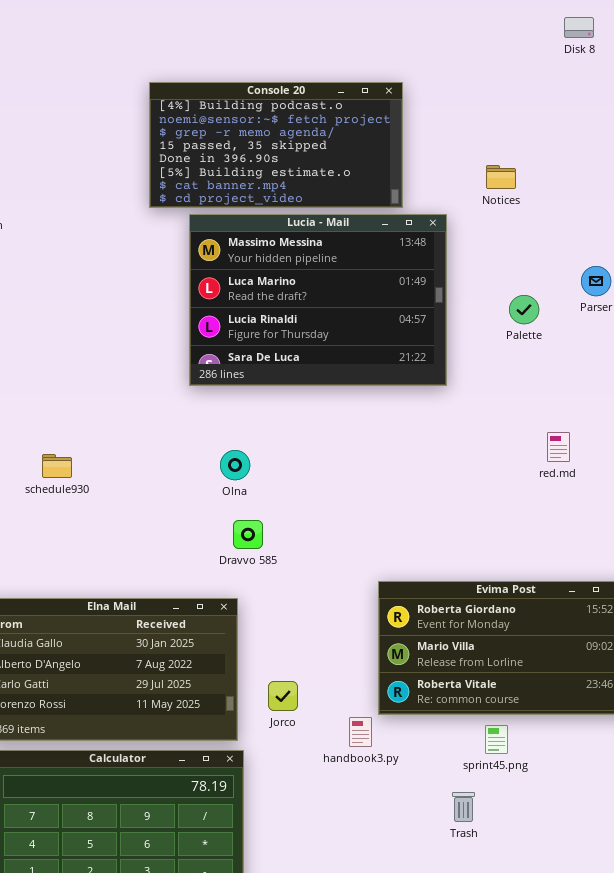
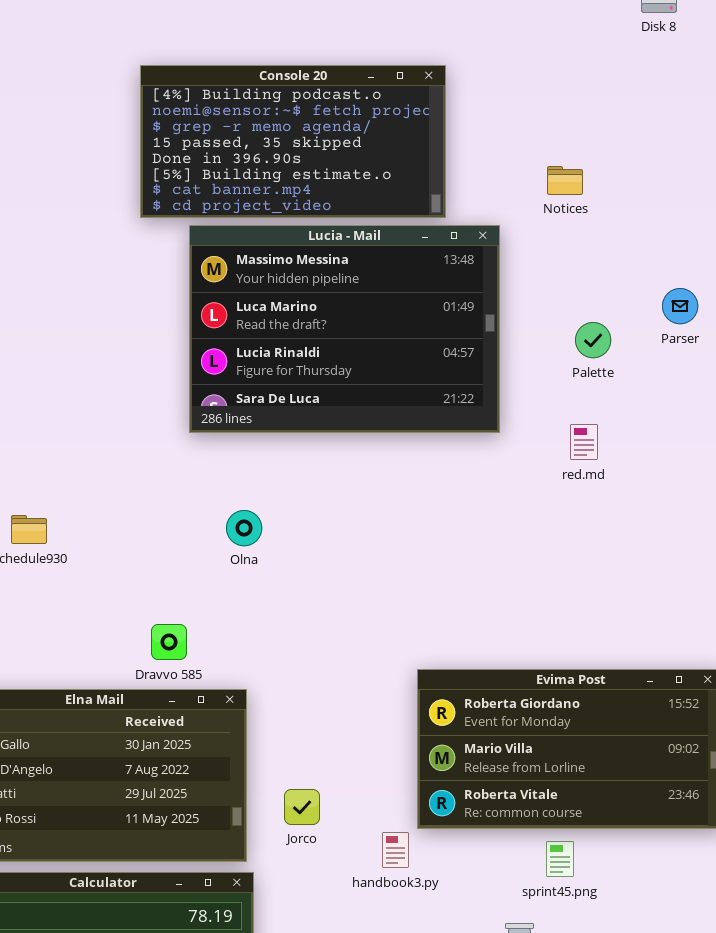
red.md: [547,432,570,462] -> [570,424,598,460], moved
Dravvo 585: [233,520,263,549] -> [151,624,187,660], moved

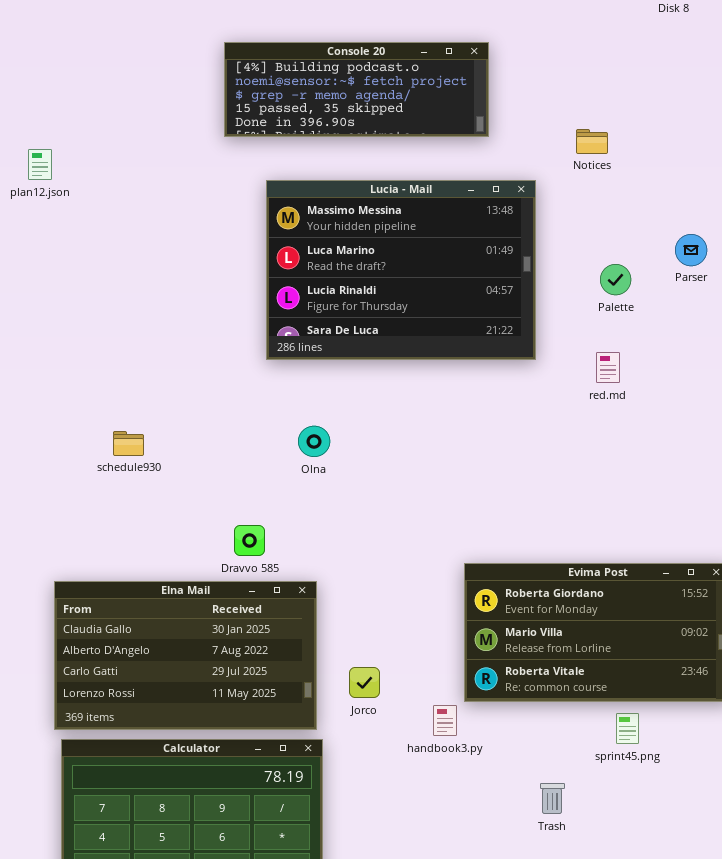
Console 20: [140,65,446,218] -> [224,42,489,137], resized
sprint45.png: [546,841,574,877] -> [616,713,639,744], moved

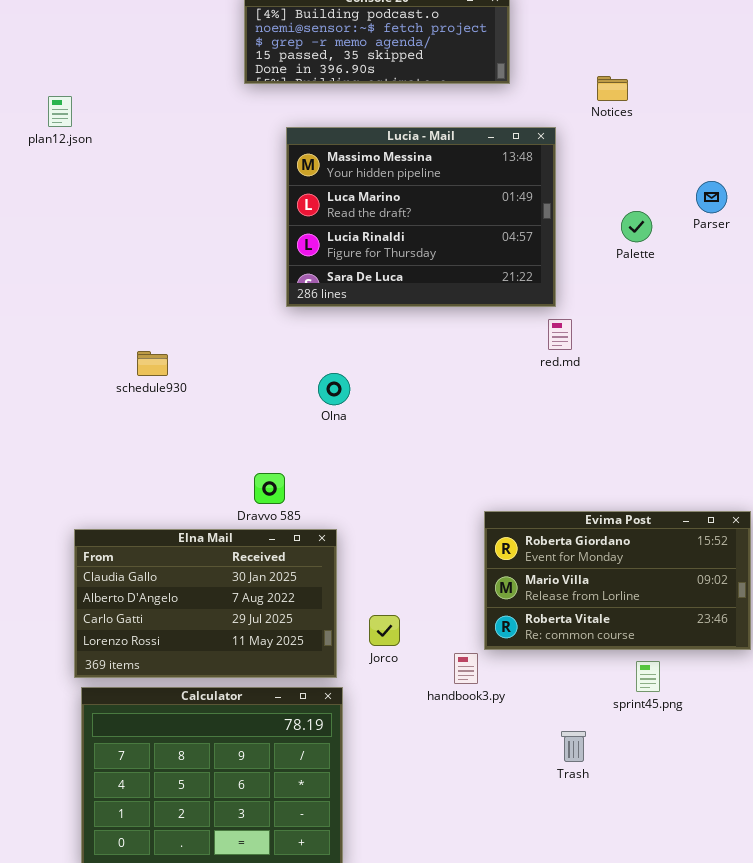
red.md: [596,352,620,383] -> [548,319,572,350], moved
schedule930: [113,431,144,456] -> [137,351,168,376], moved

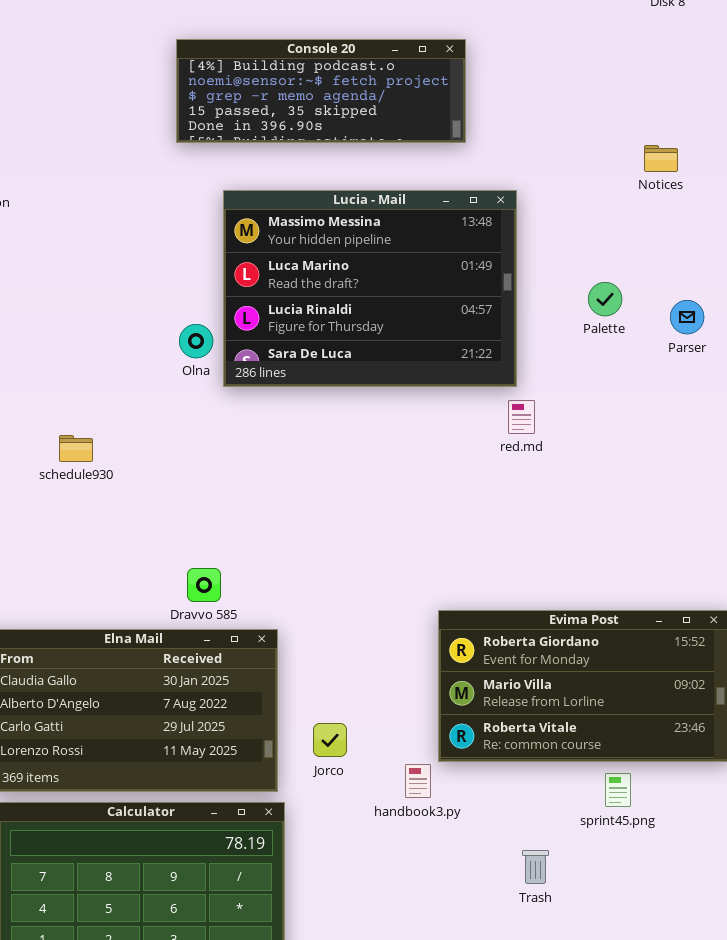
Notices: [597,76,628,101] -> [644,145,678,172], moved
Parser: [696,181,727,213] -> [670,300,704,334], moved
Olna: [318,373,350,405] -> [179,324,213,358], moved

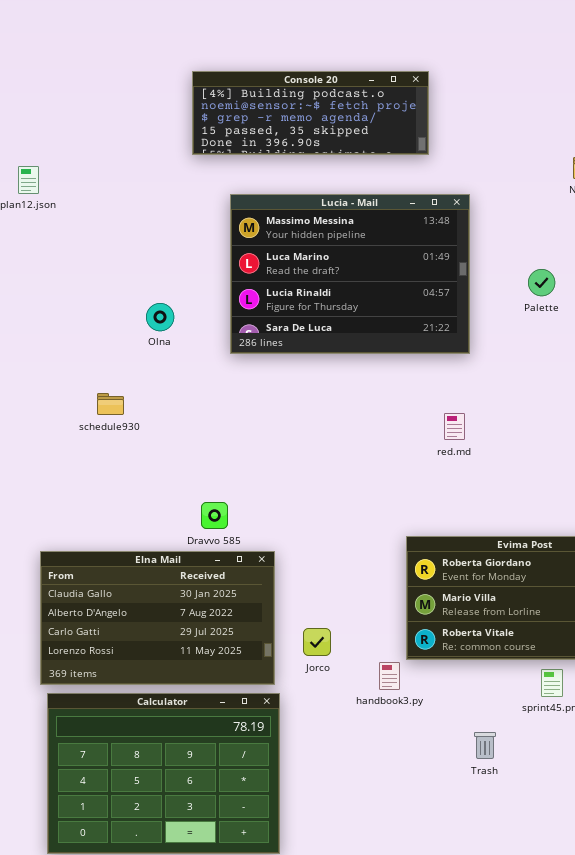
Olna: [179,324,213,358] -> [146,303,174,331], moved
red.md: [508,400,535,434] -> [444,413,465,440], moved

